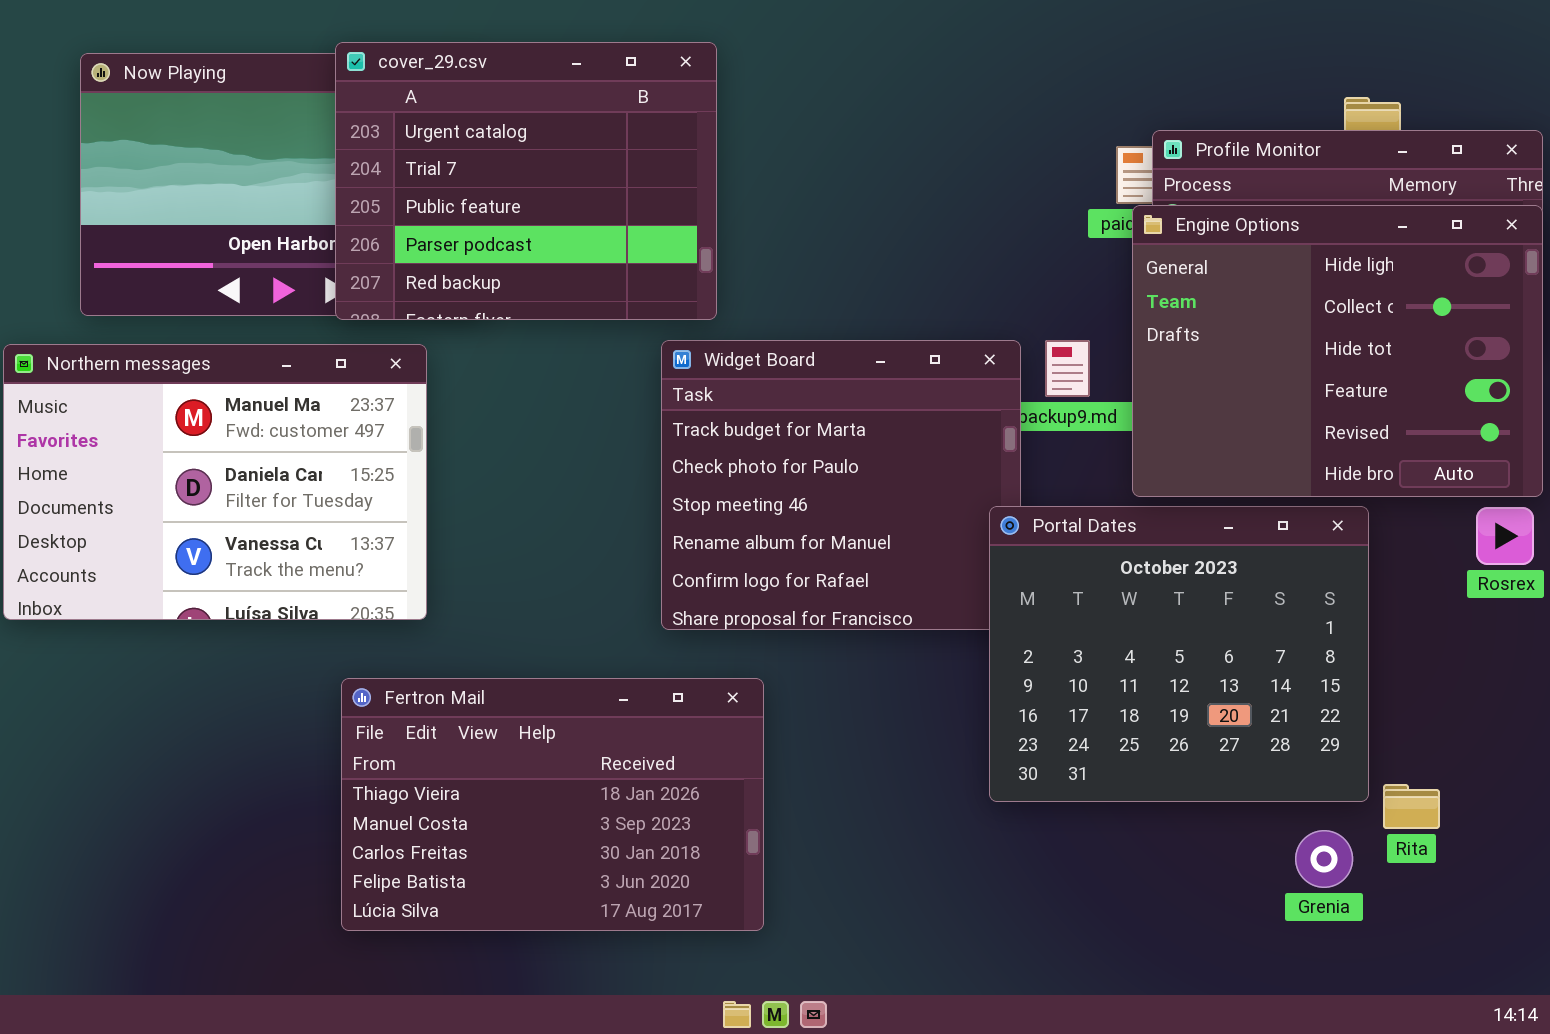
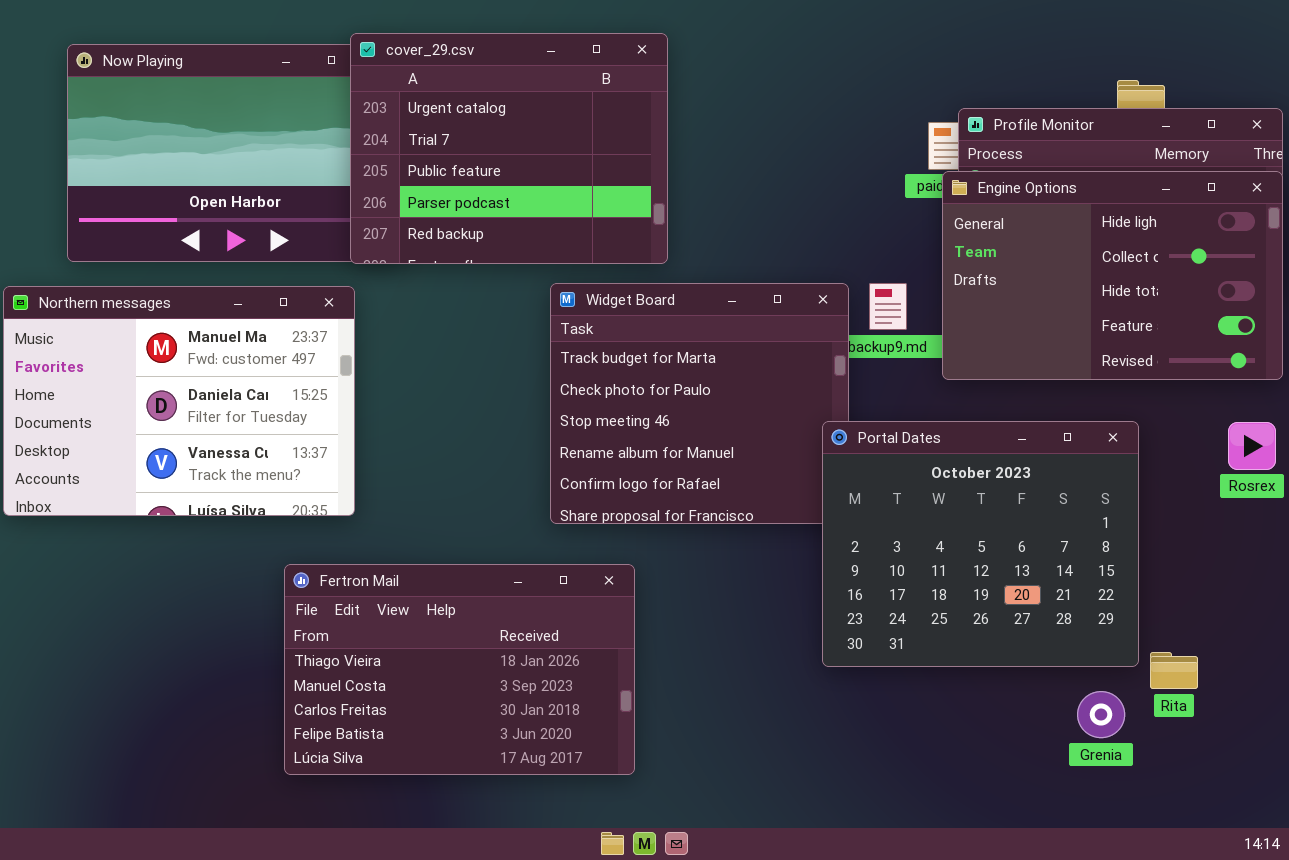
cover_29.csv: [335,42,717,320] -> [350,33,668,264], moved
Engine Options: [1132,205,1543,497] -> [942,171,1283,380], resized

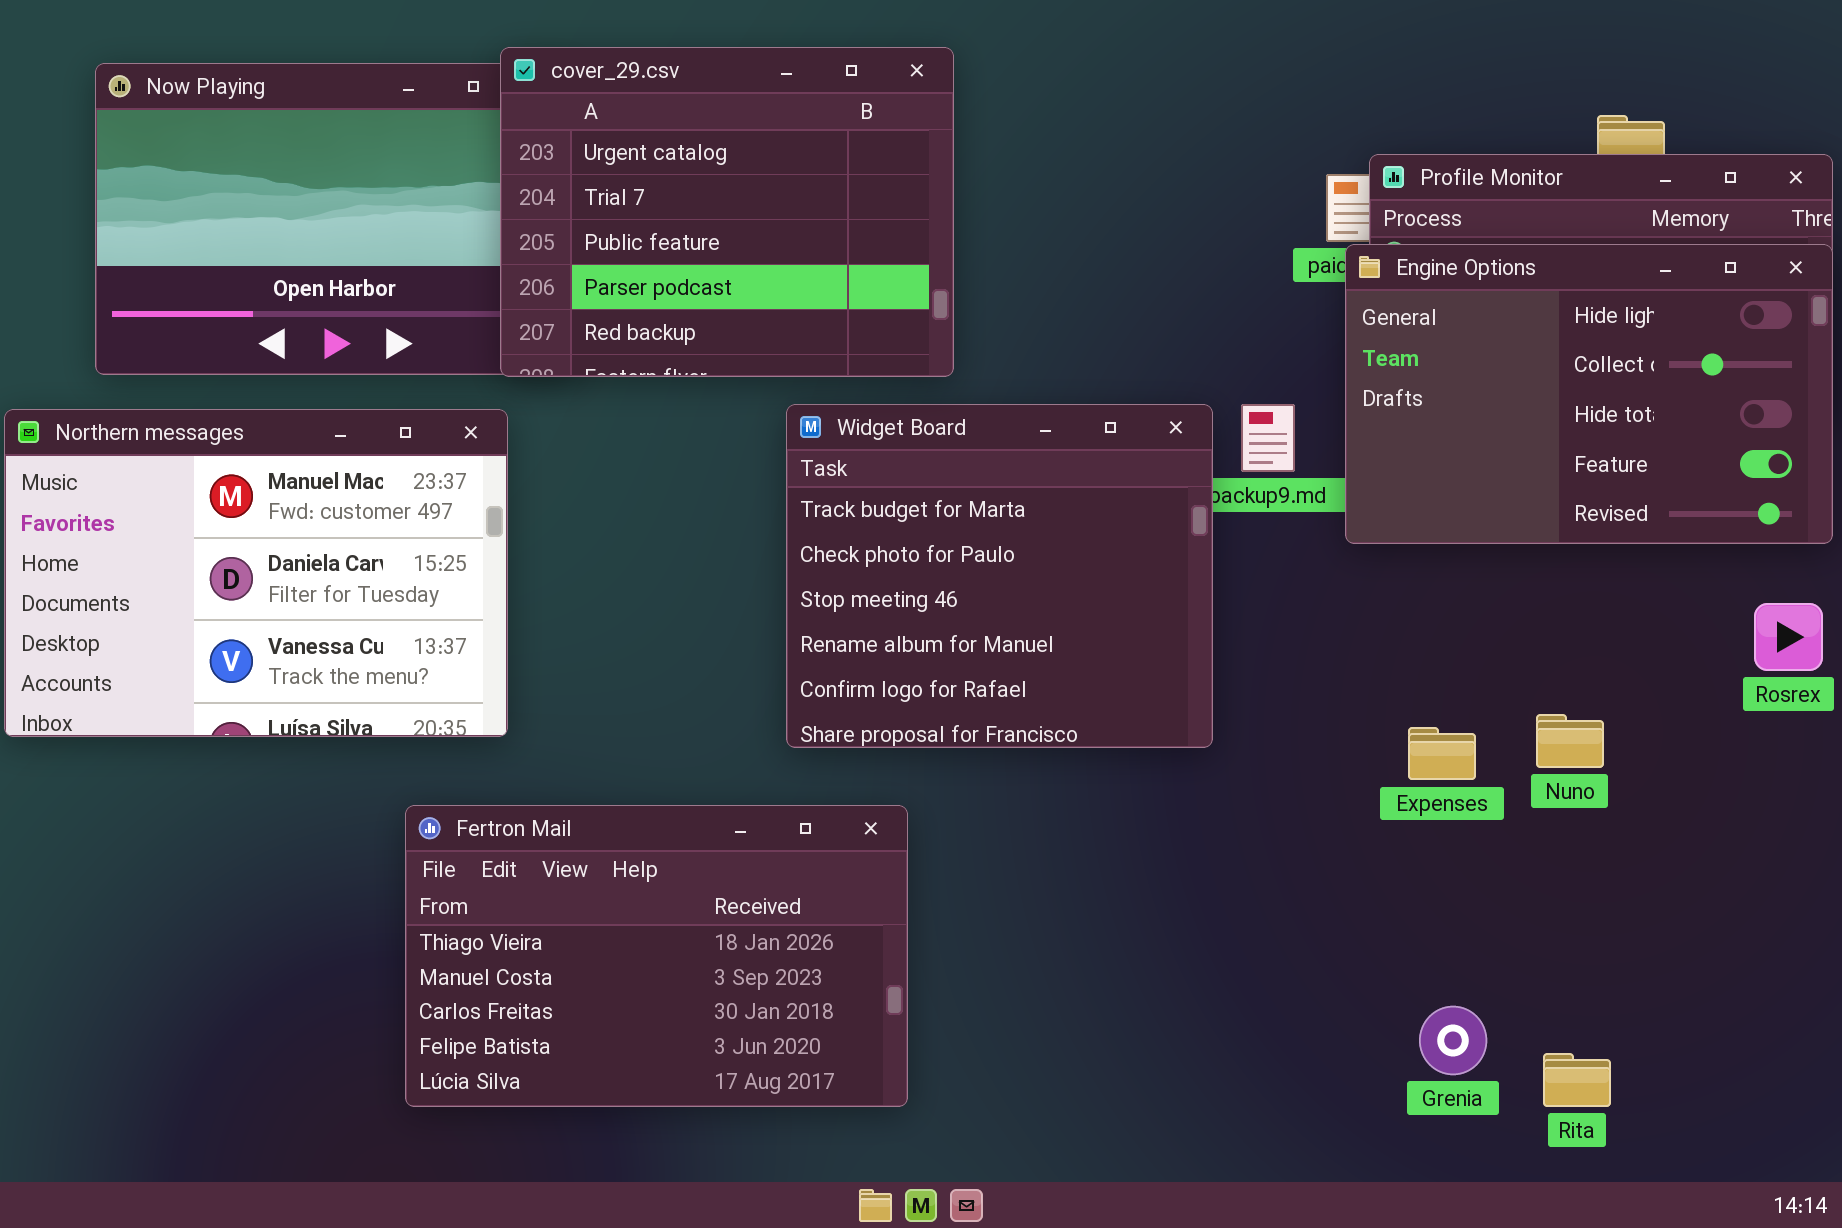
Portal Dates: [822,421,1139,667] -> none, closed
Rita: [1150,652,1198,689] -> [1543,1053,1611,1107], moved
Grenia: [1077,691,1125,738] -> [1419,1006,1487,1075], moved

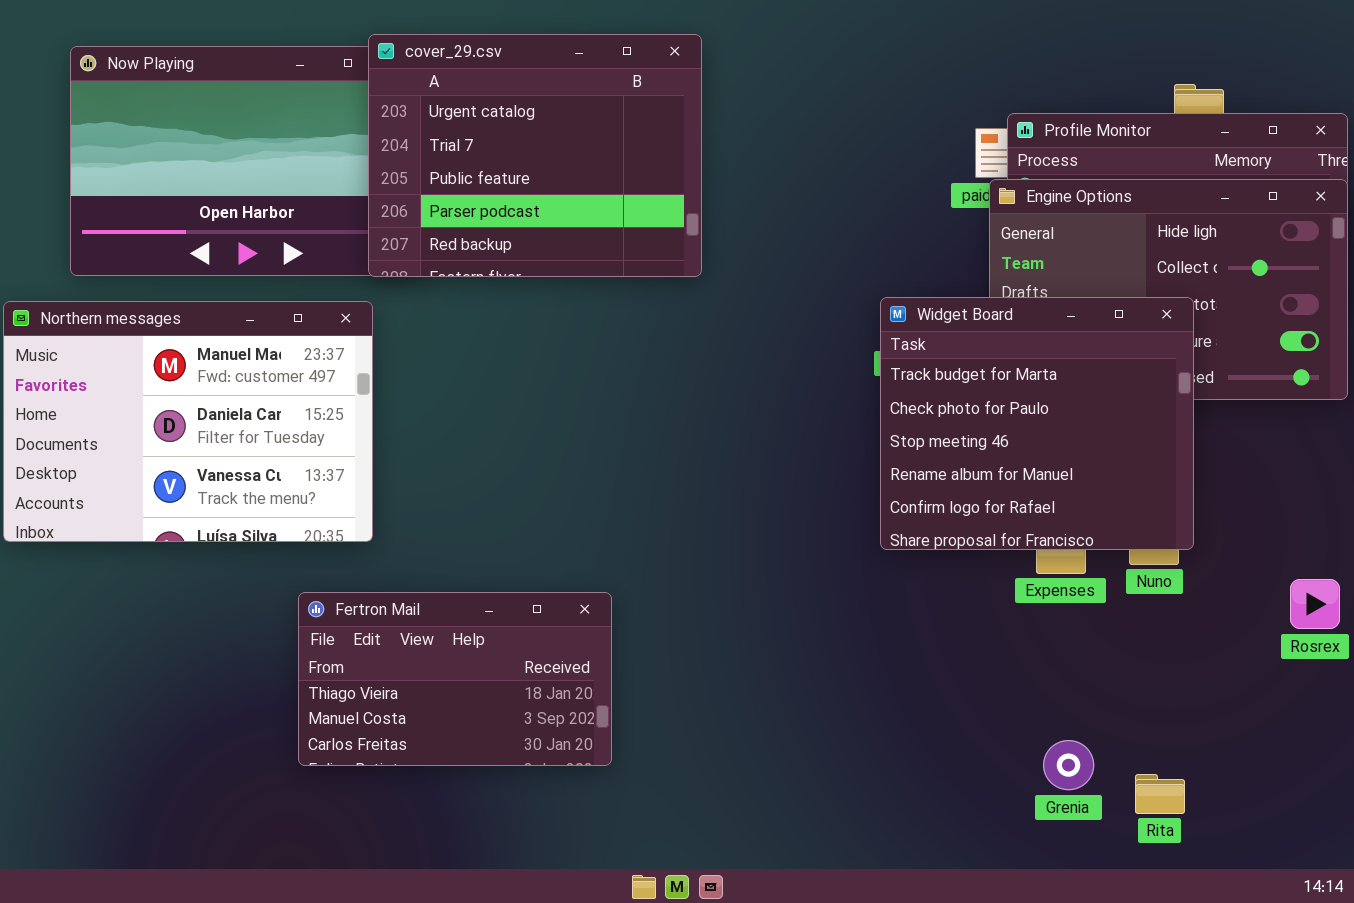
Widget Board: [786,404,1213,748] -> [880,297,1194,550], moved
Rosrex: [1754,603,1823,671] -> [1290,579,1340,629], moved
Fertron Mail: [405,805,908,1107] -> [298,592,612,766], resized

